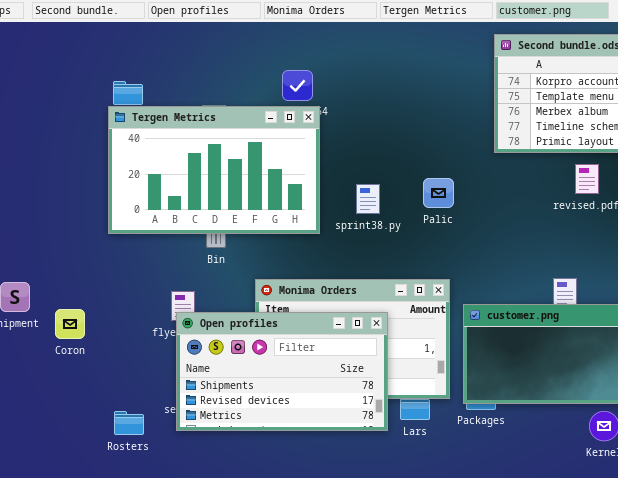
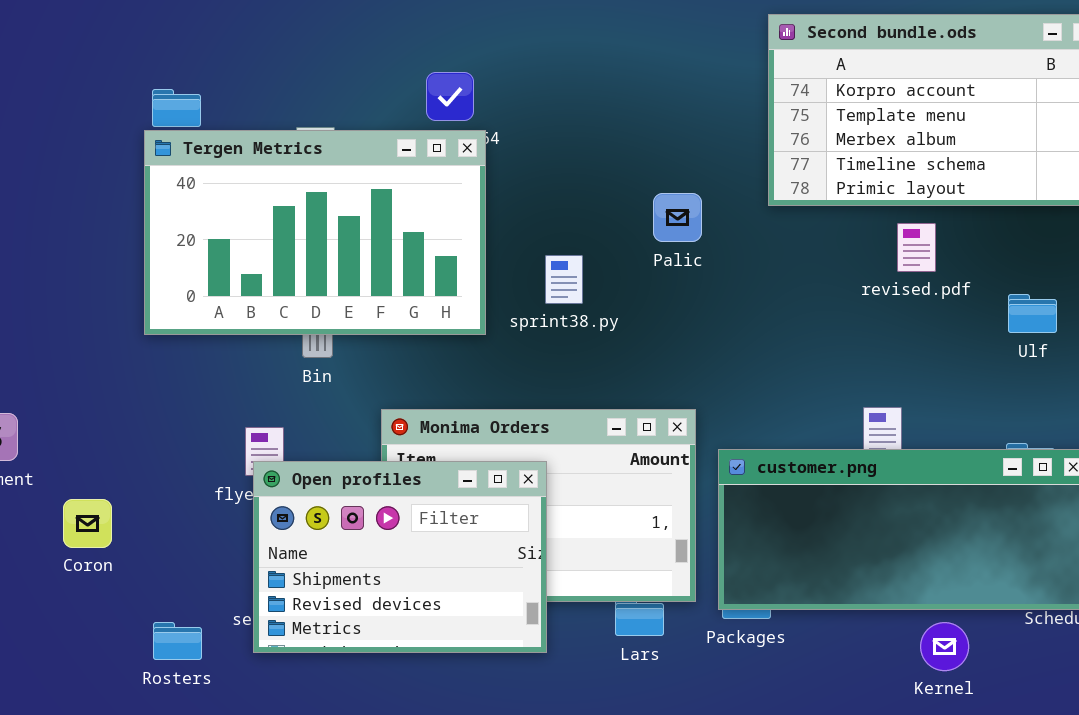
Palic: [423,178,454,208] -> [653,193,702,242], moved
Coron: [55,309,85,339] -> [63,499,112,548], moved
Open profiles: [176,312,388,431] -> [253,461,547,653], resized

